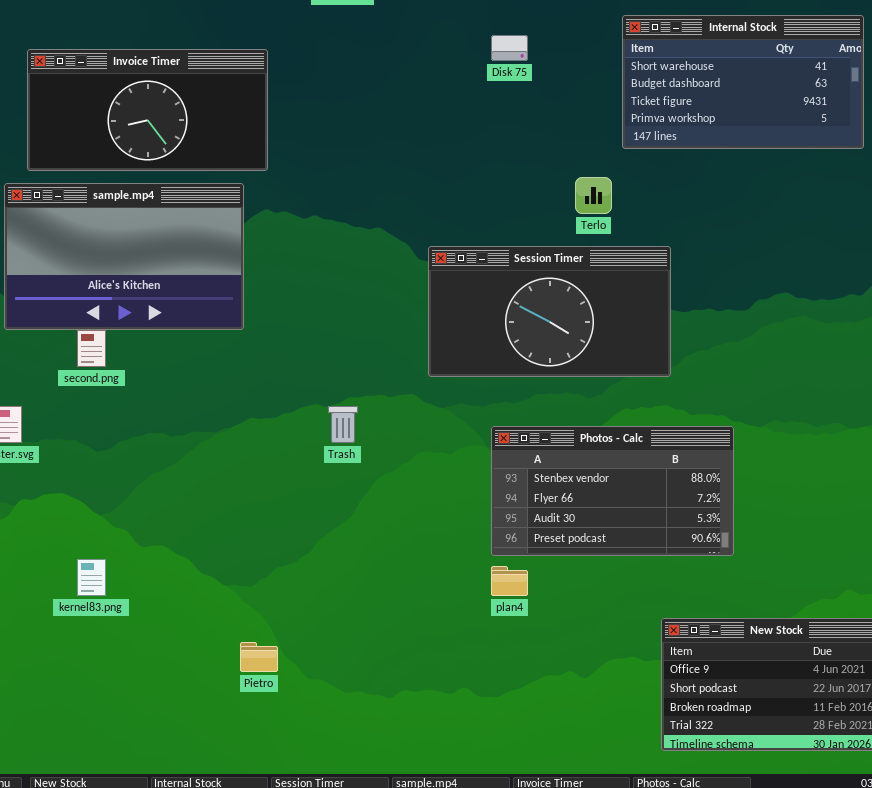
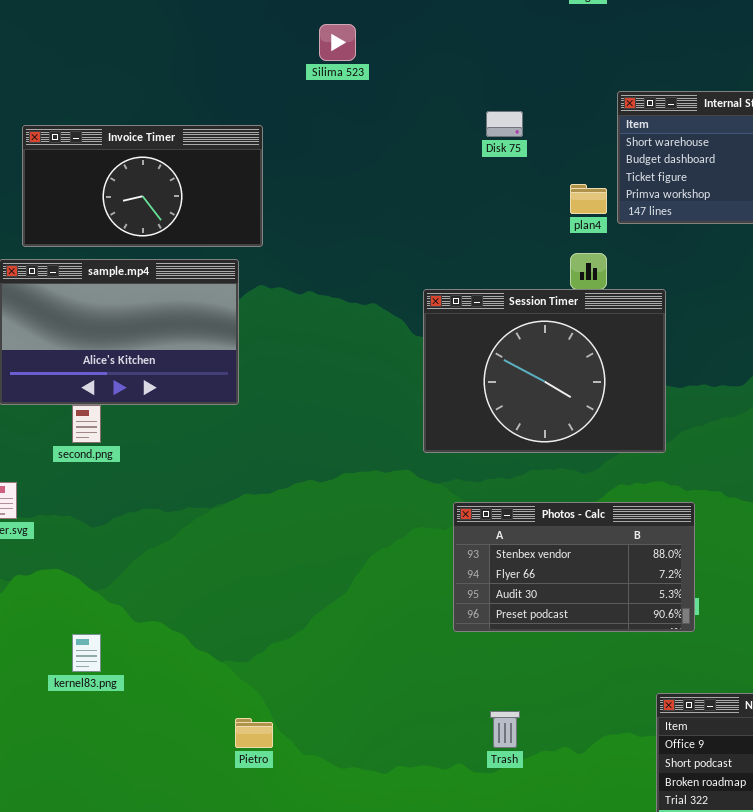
Session Timer: [428,246,671,377] -> [423,289,666,453], resized
Trash: [328,406,358,443] -> [490,711,520,748], moved
Photos - Calc: [491,426,734,556] -> [453,502,695,632], moved
plan4: [491,566,528,596] -> [570,184,607,214], moved

